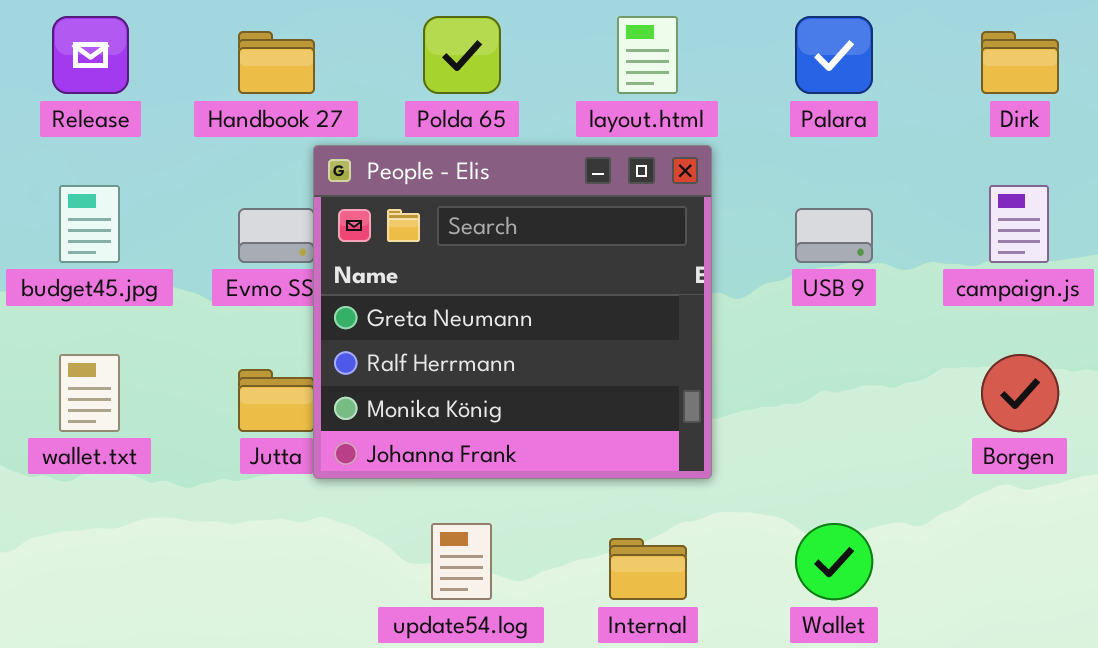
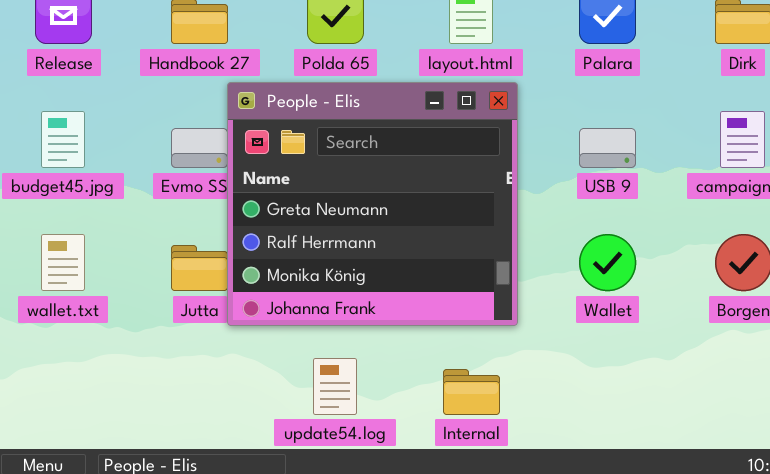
Wallet: [795,523,873,600] -> [579,234,636,291], moved

